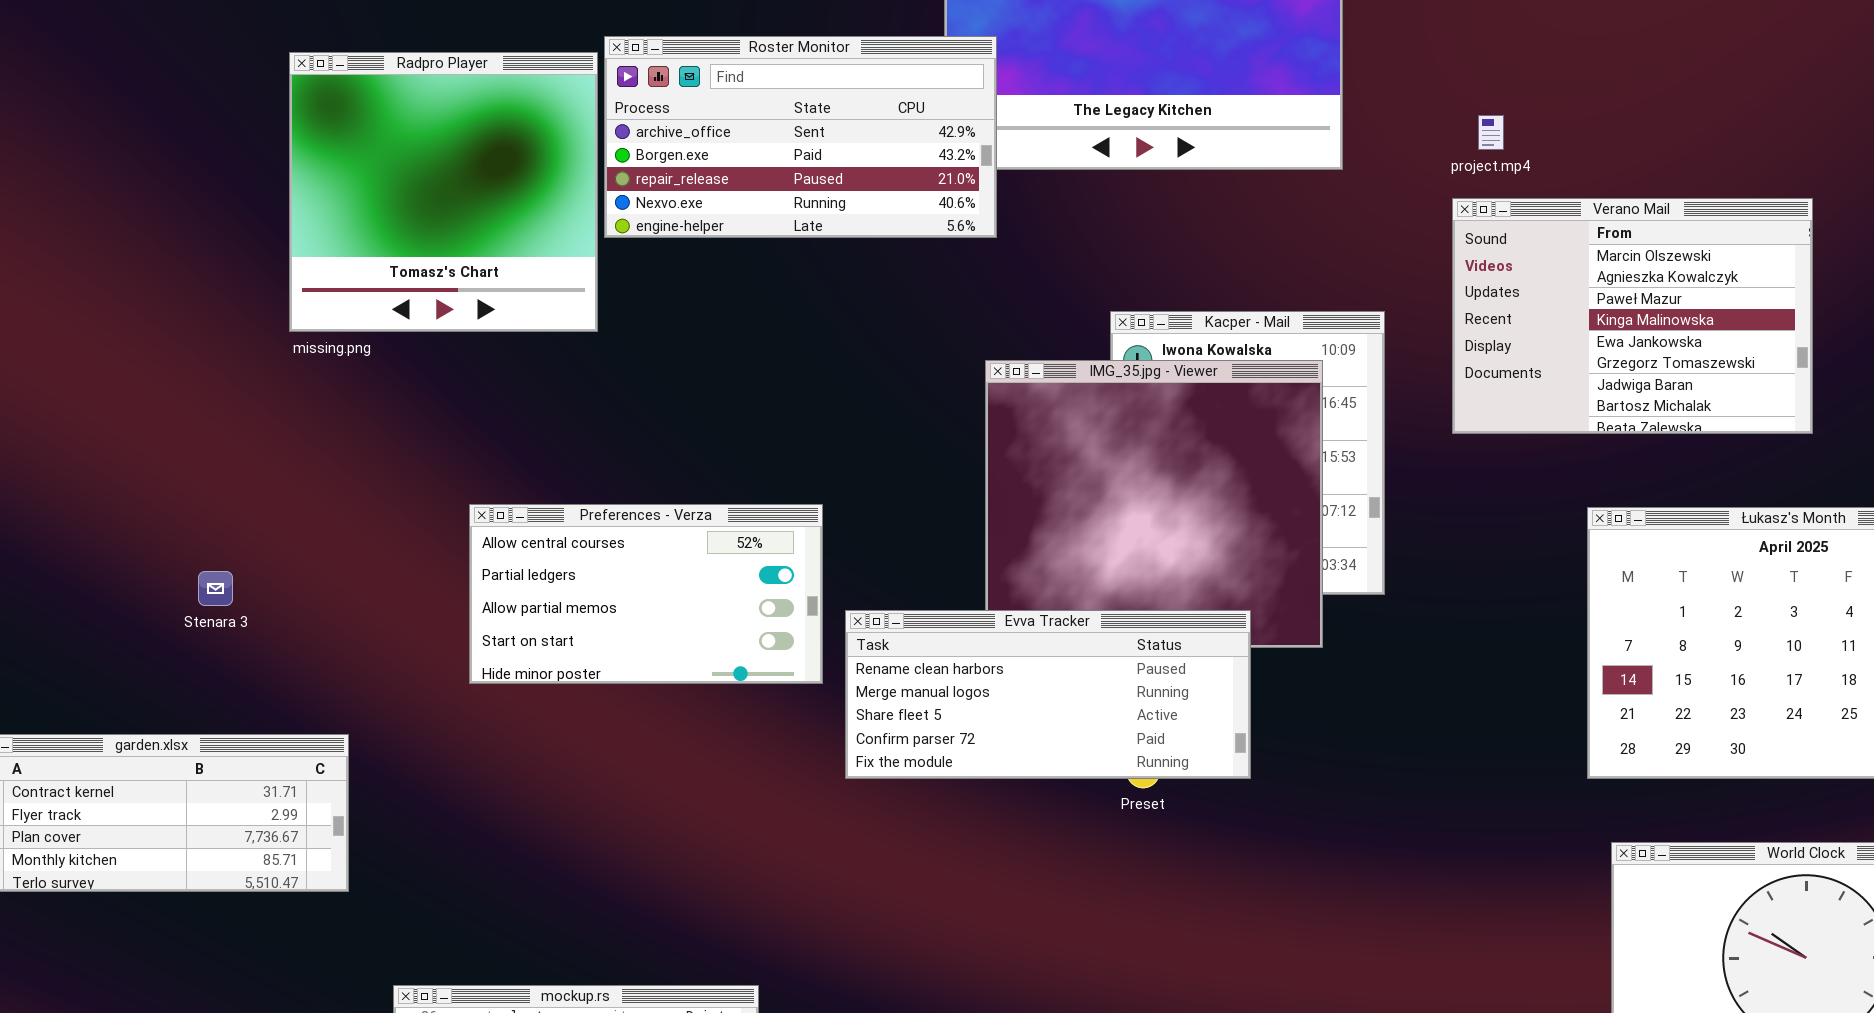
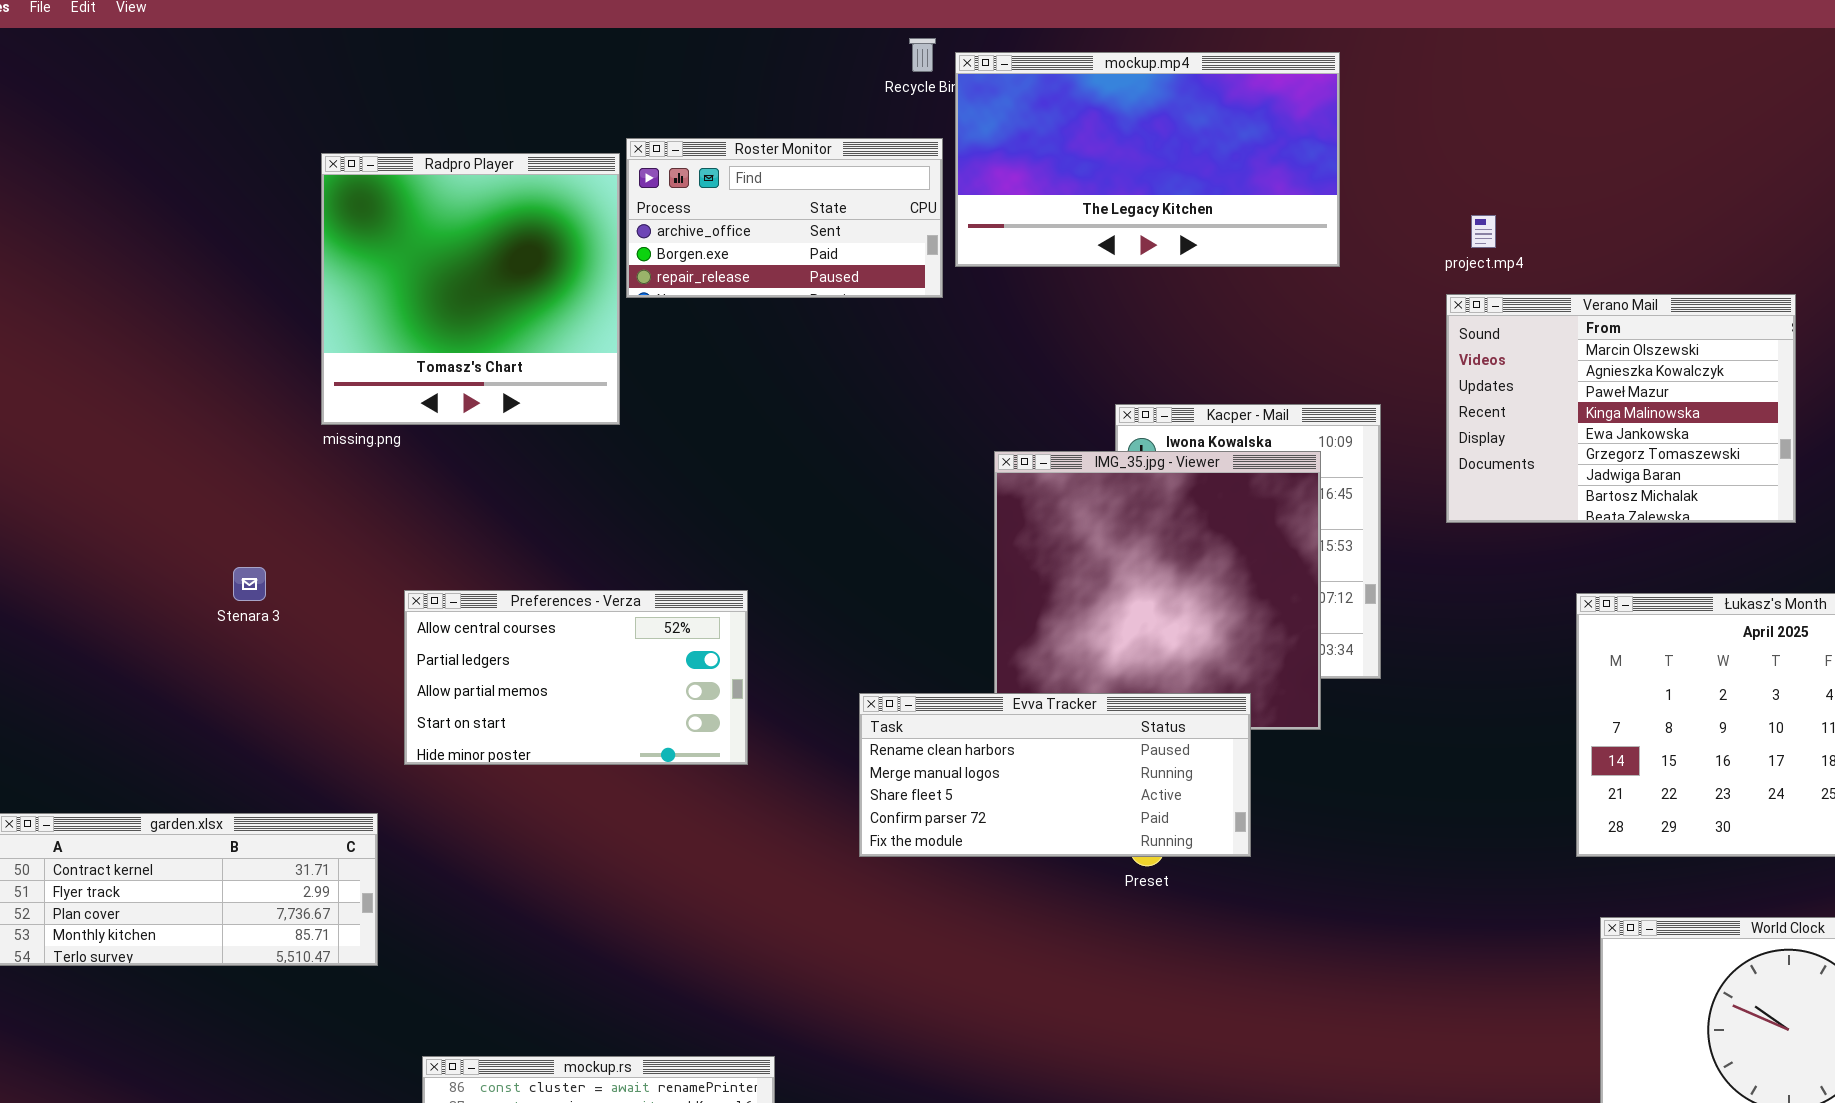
Roster Monitor: [604,36,997,238] -> [626,138,943,298], resized
Preferences - Verza: [469,504,823,684] -> [404,590,748,765], moved
Stenara 3: [198,571,233,606] -> [233,567,266,601], moved

